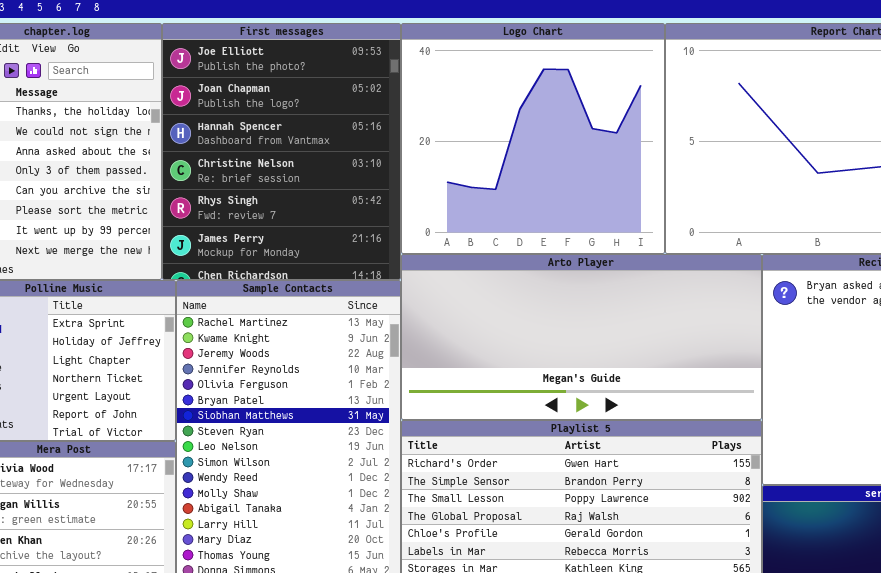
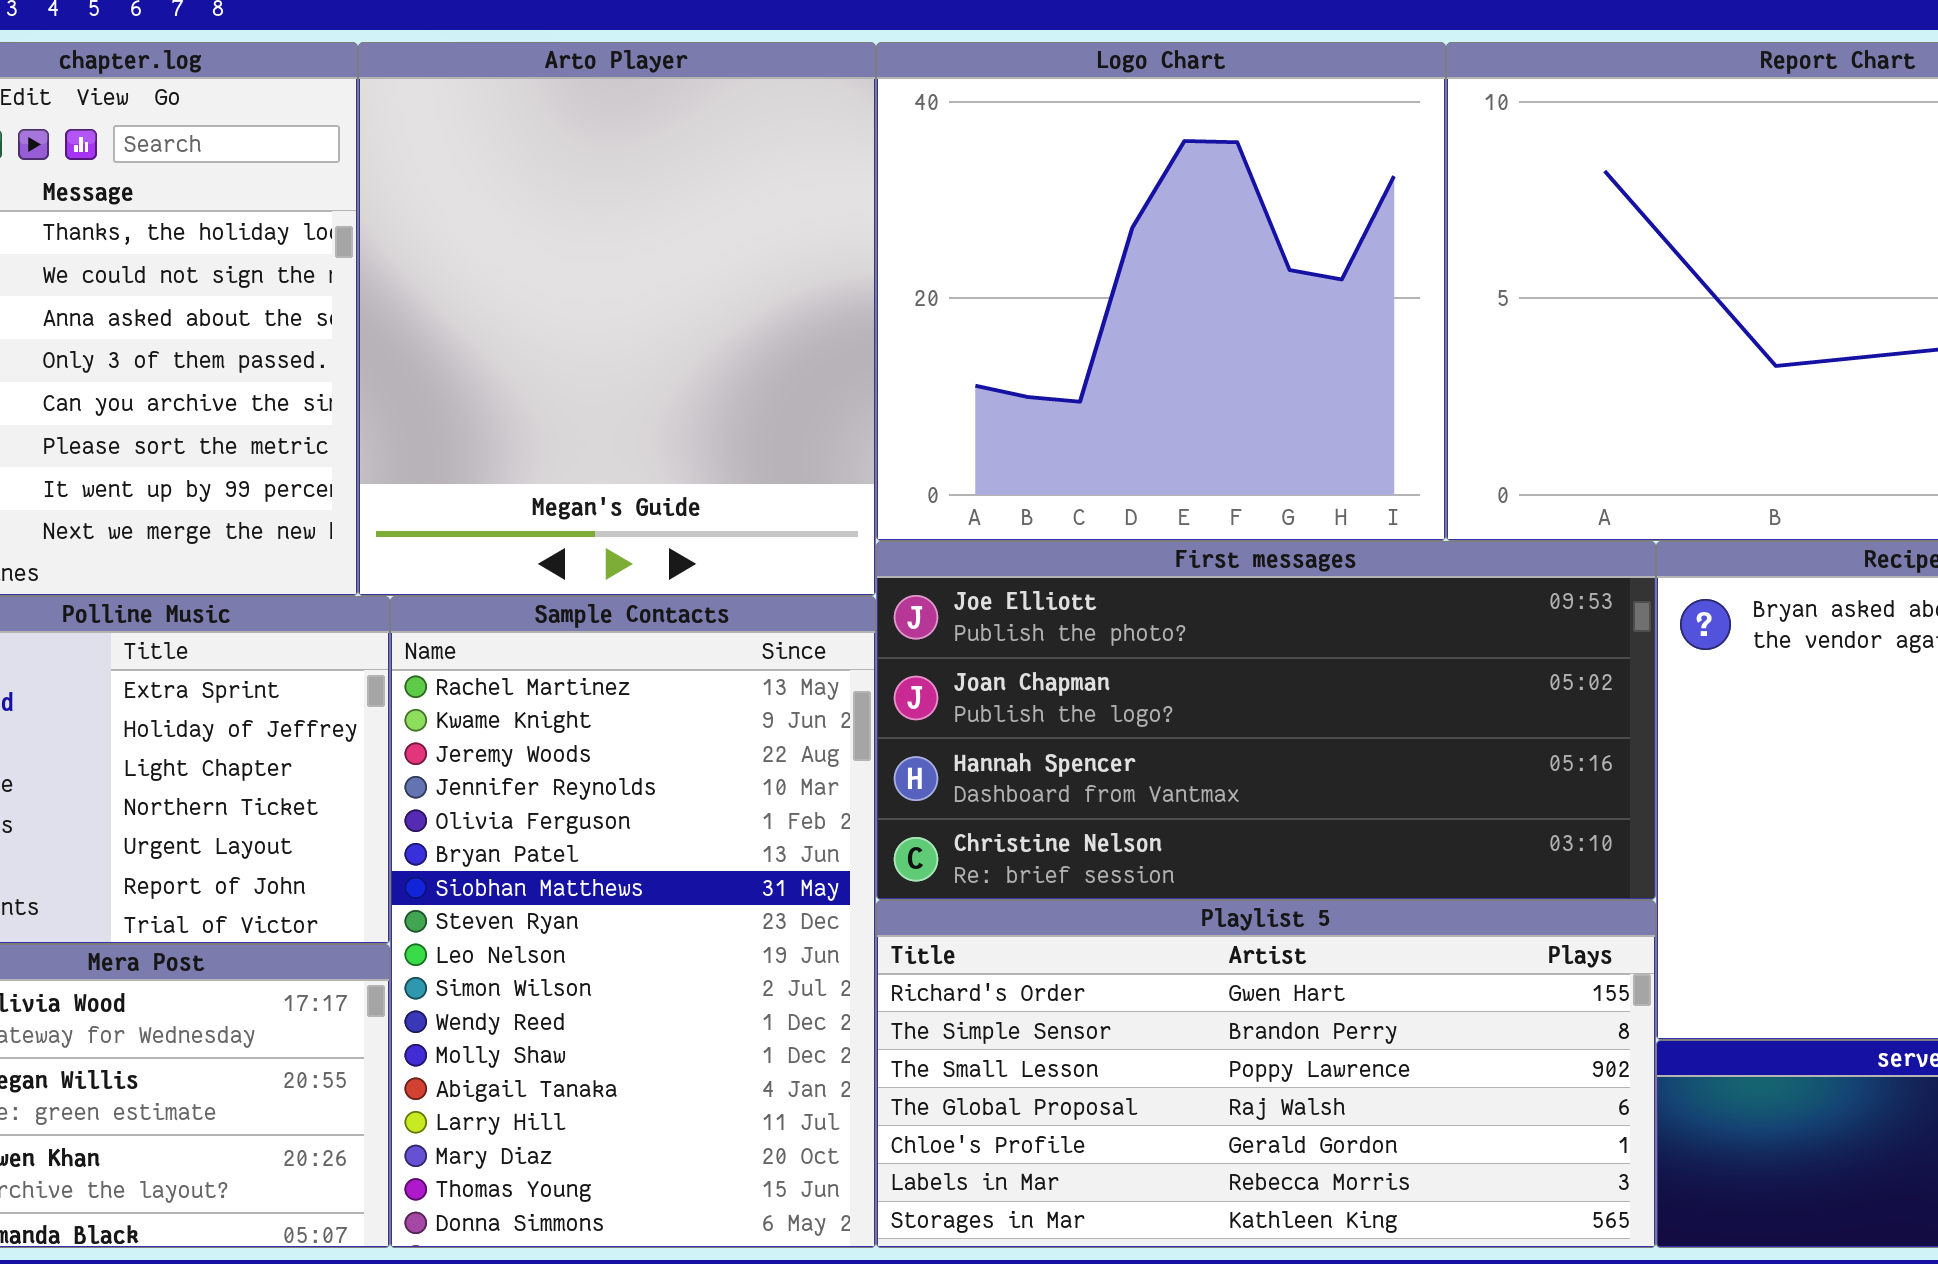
First messages: [162,23,401,280] -> [876,541,1656,900], moved, resized
Arto Player: [401,254,762,420] -> [358,42,876,596], moved, resized

